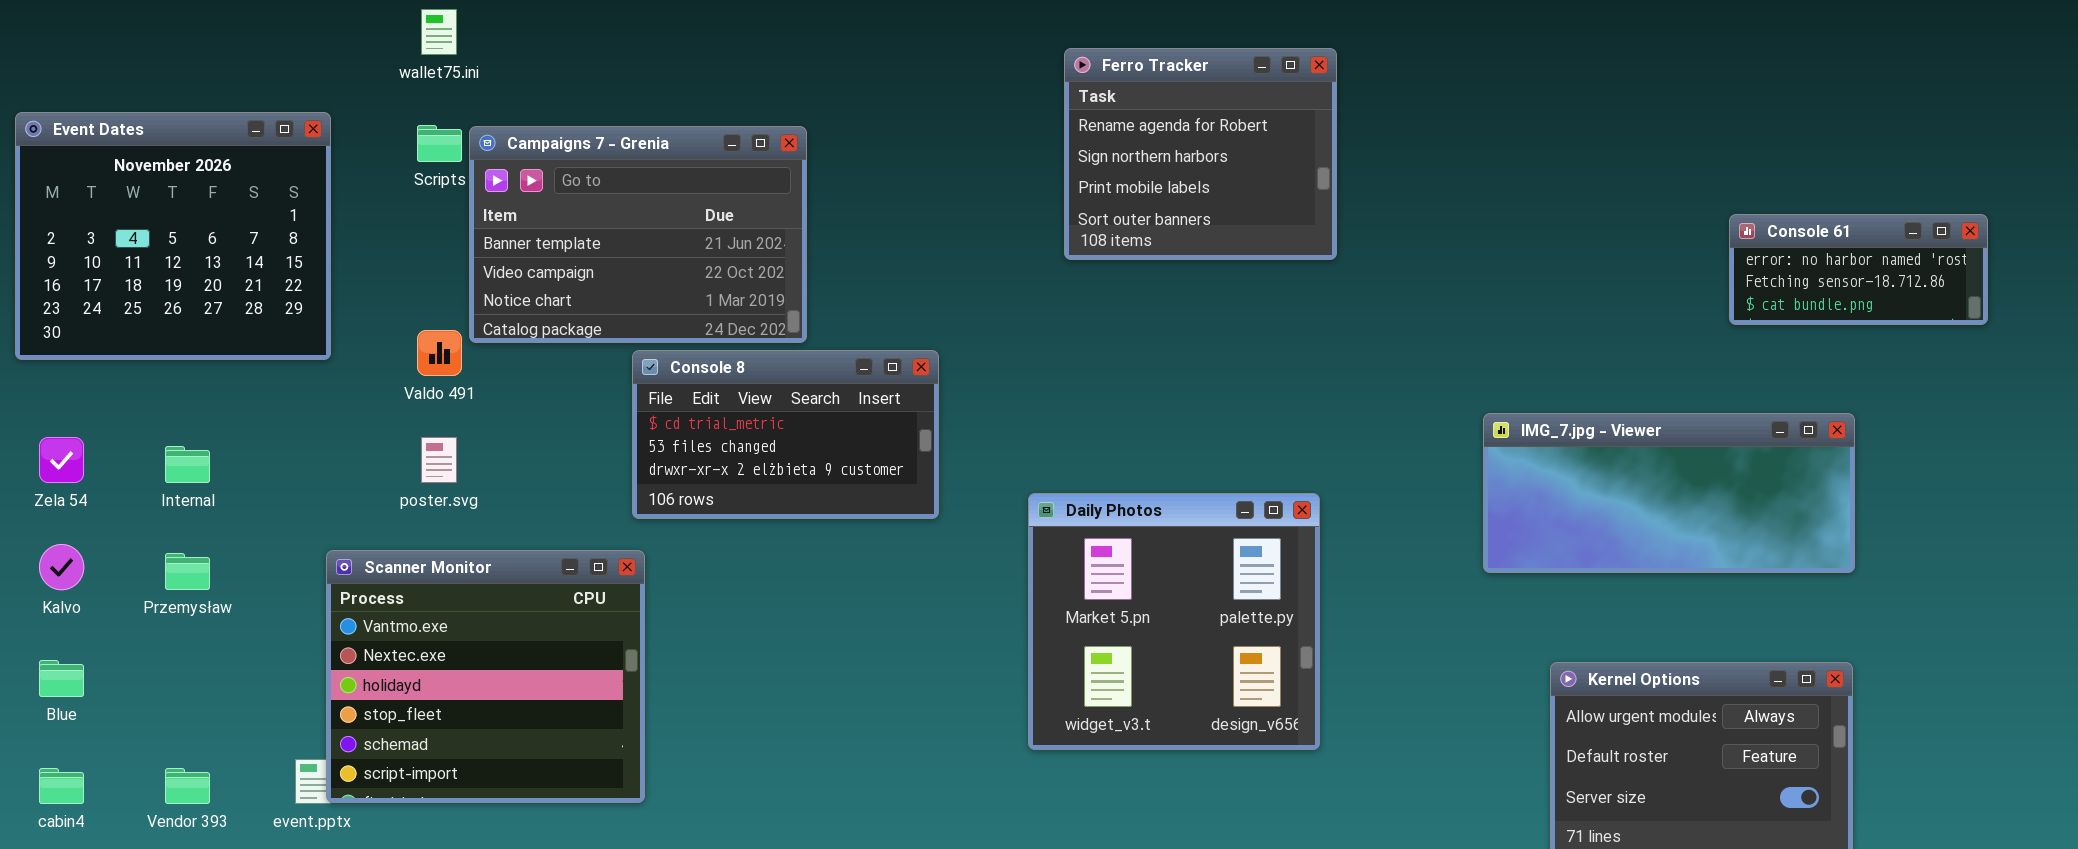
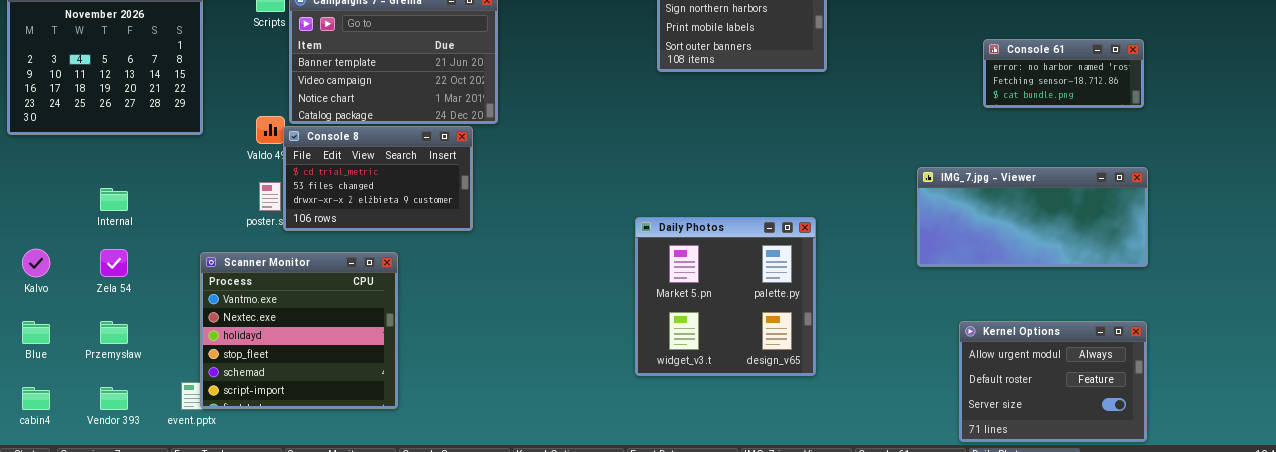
Console 61: [1729,214,1988,325] -> [983,39,1144,108], moved
Console 8: [632,350,939,519] -> [283,126,473,231], moved
Zela 54: [39,437,84,483] -> [100,249,128,277], moved
Przemysław: [165,553,210,590] -> [100,321,128,344], moved

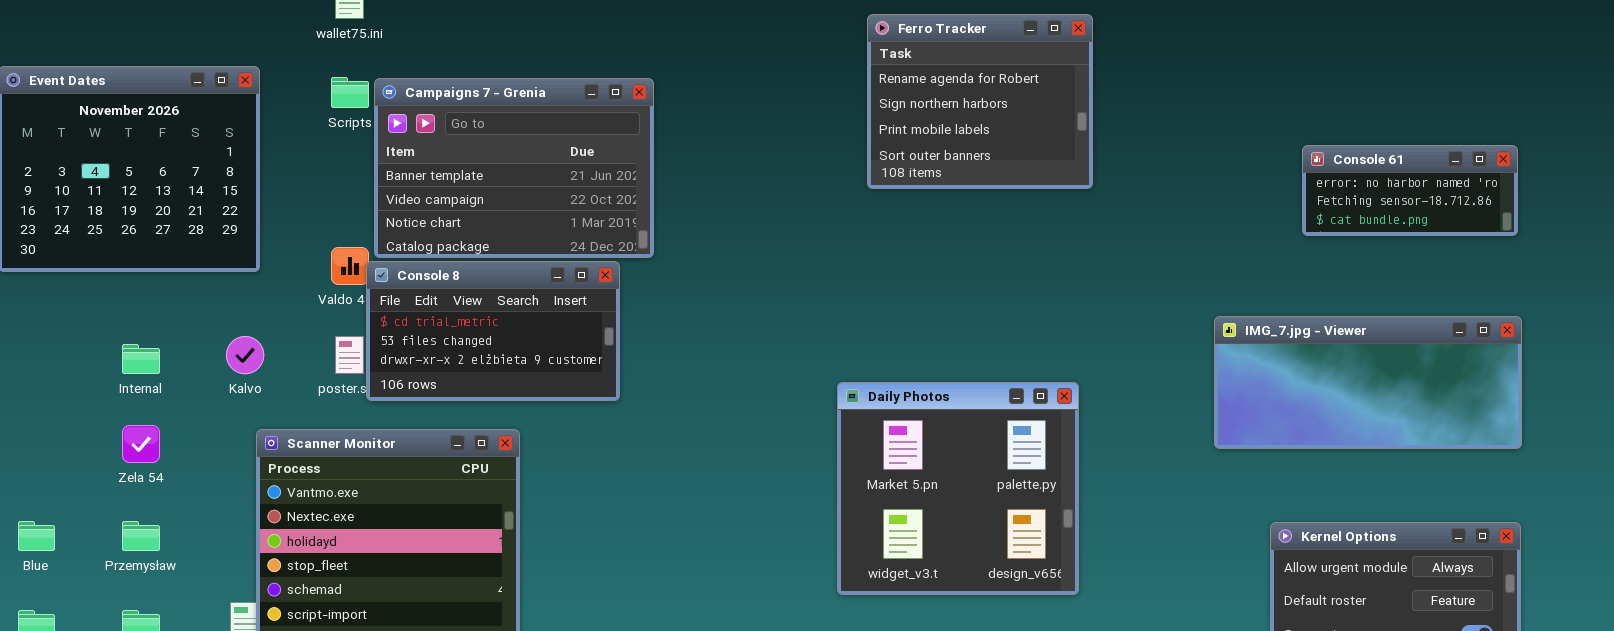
Kalvo: [22,249,50,277] -> [226,336,264,374], moved

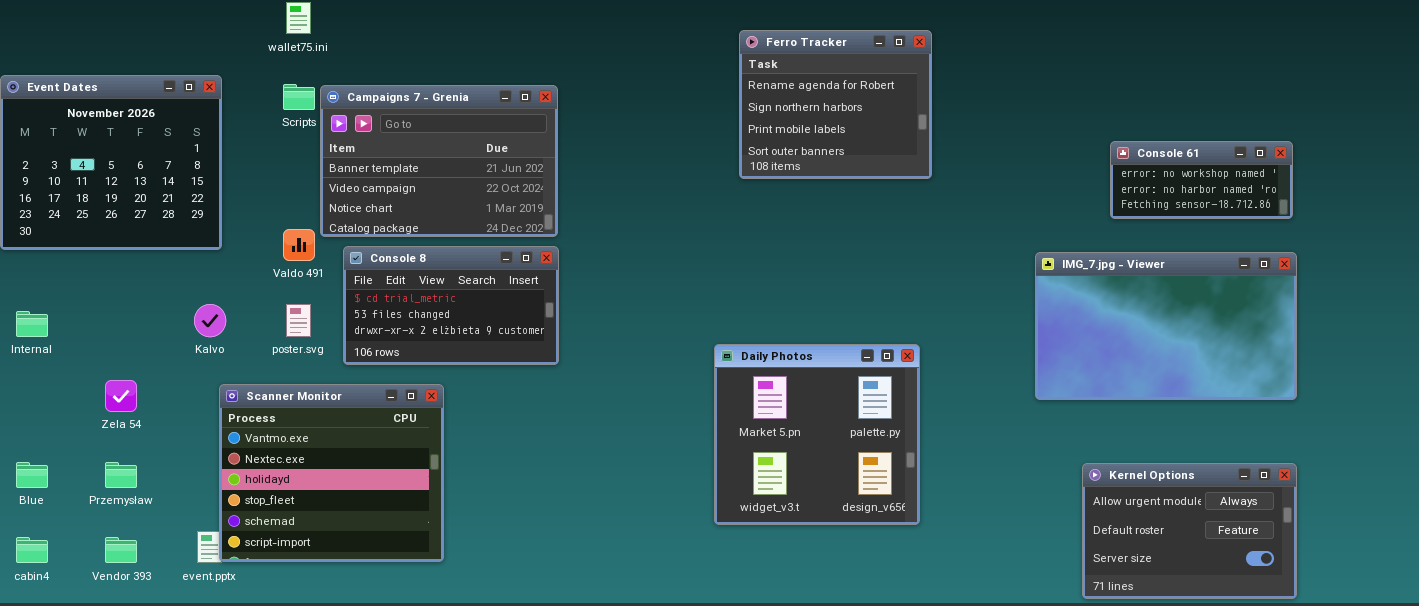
Console 61: [1302,145,1518,236] -> [1110,141,1293,219], scrolled up 1 row
Console 8: [366,261,620,401] -> [343,246,559,365], moved
IMG_7.jpg - Viewer: [1214,316,1522,449] -> [1035,252,1297,400], resized
Internal: [122,344,160,374] -> [16,311,48,337], moved

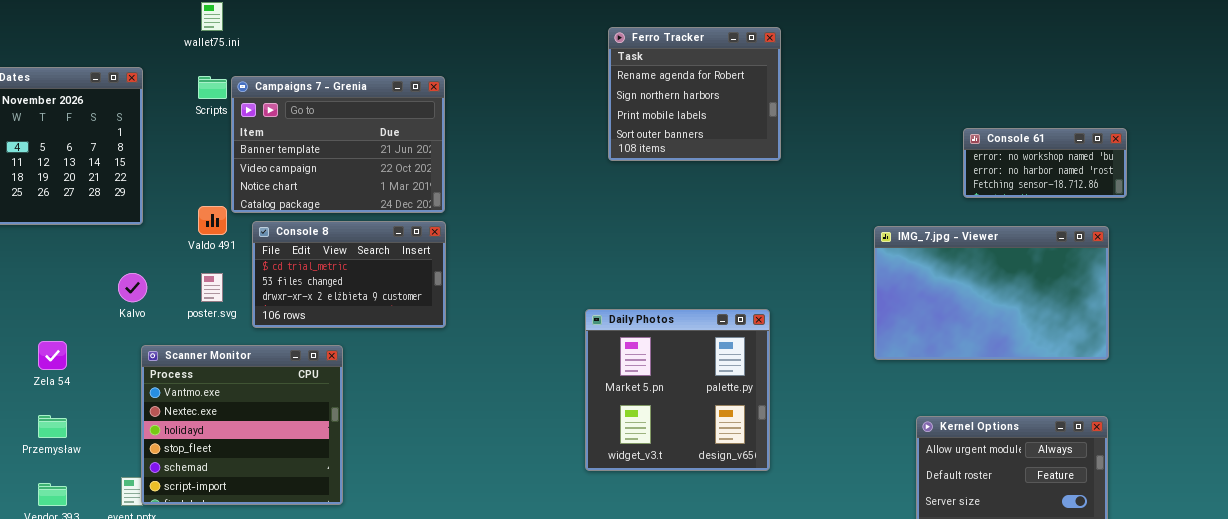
Console 61: [1110,141,1293,219] -> [963,128,1127,198], moved

